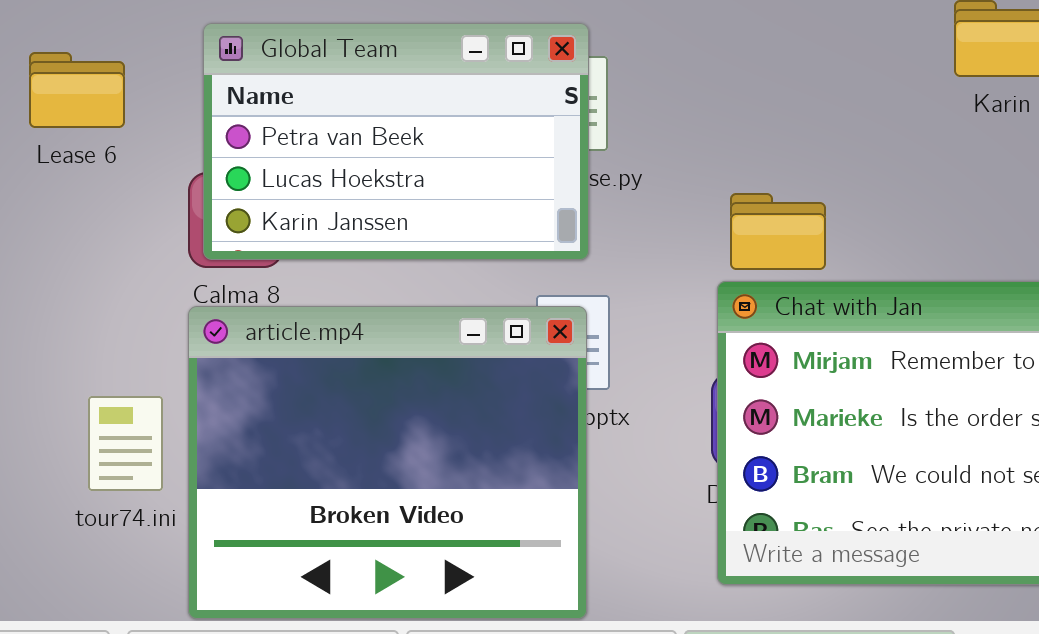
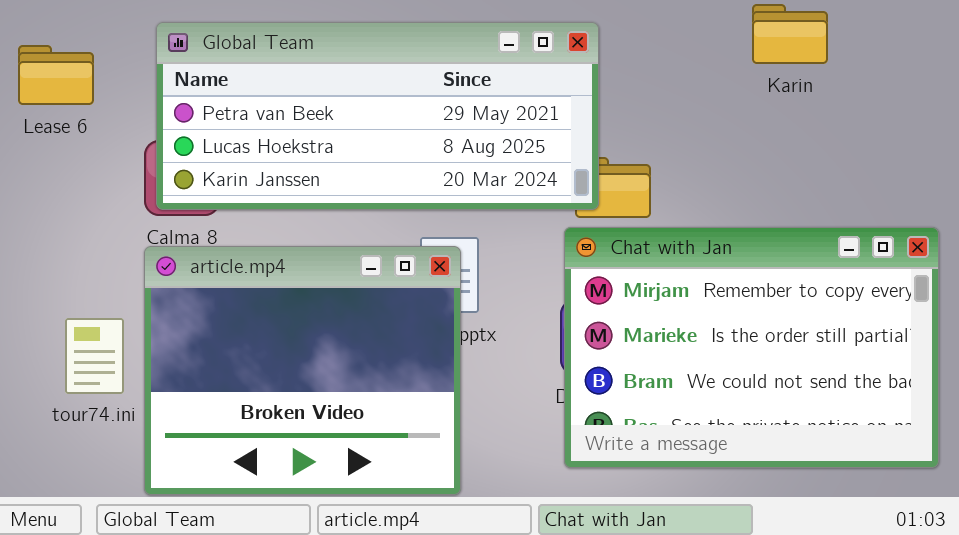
Global Team: [203,23,589,260] -> [156,22,599,210], resized

